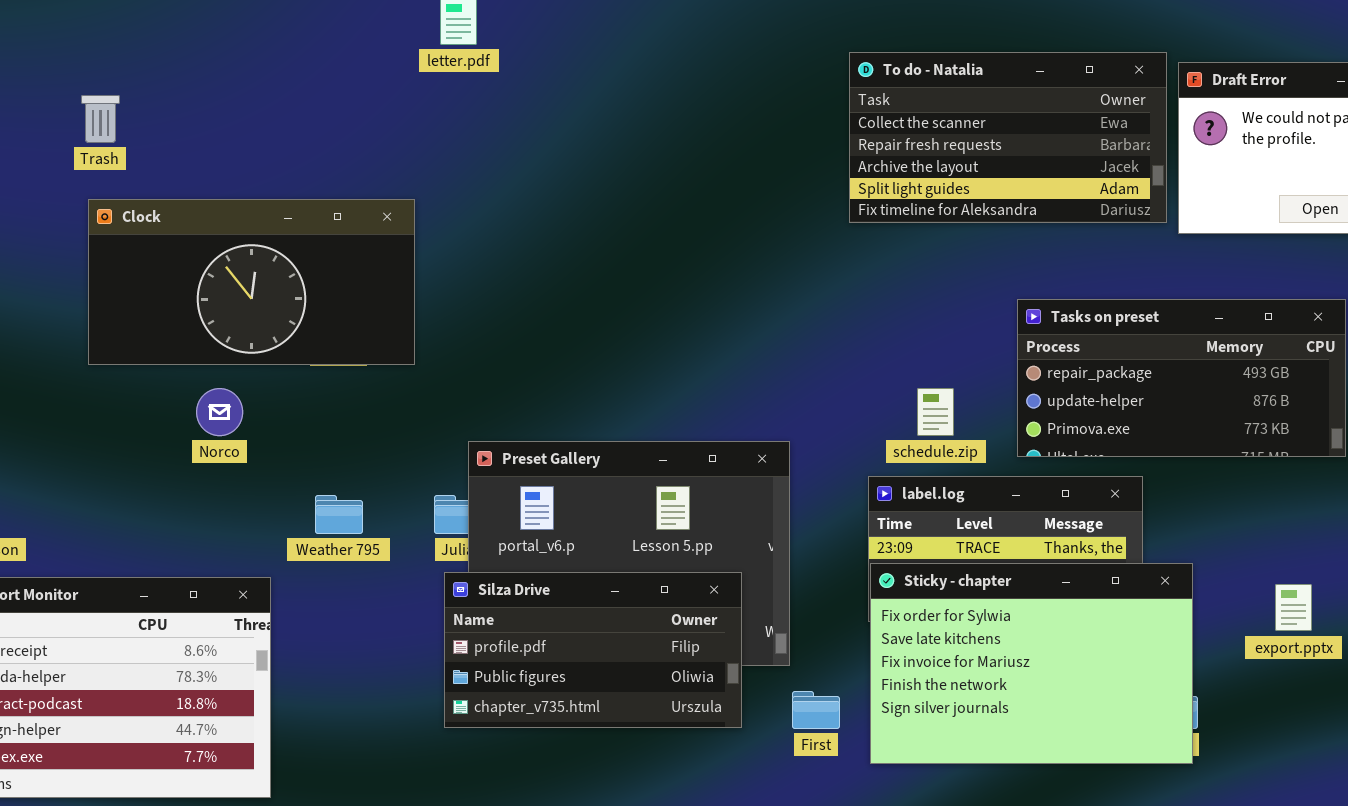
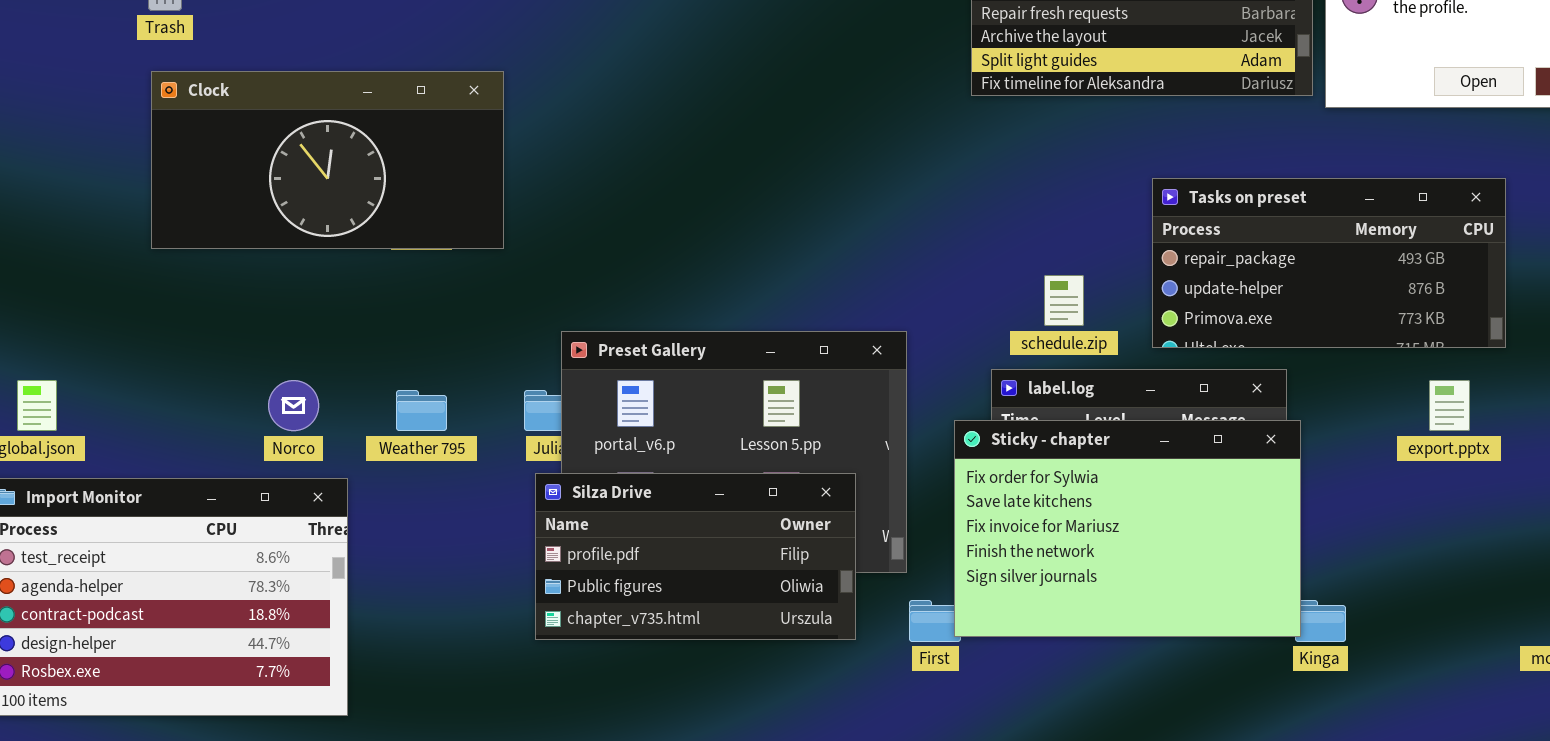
Norco: [196,388,243,436] -> [268,380,319,431], moved
Sticky - chapter: [870,563,1193,764] -> [954,420,1301,637], moved
export.pptx: [1275,584,1312,631] -> [1429,380,1470,431], moved

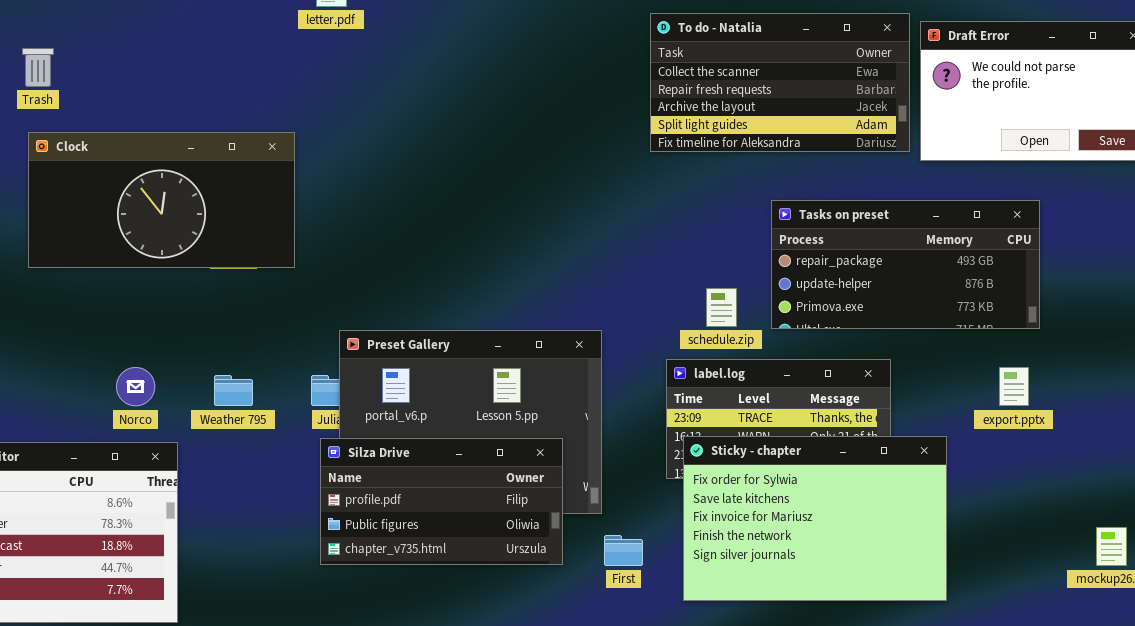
Tasks on preset: [1152,178,1506,348] -> [771,200,1040,329], moved
Sticky - chapter: [954,420,1301,637] -> [683,436,947,601], moved

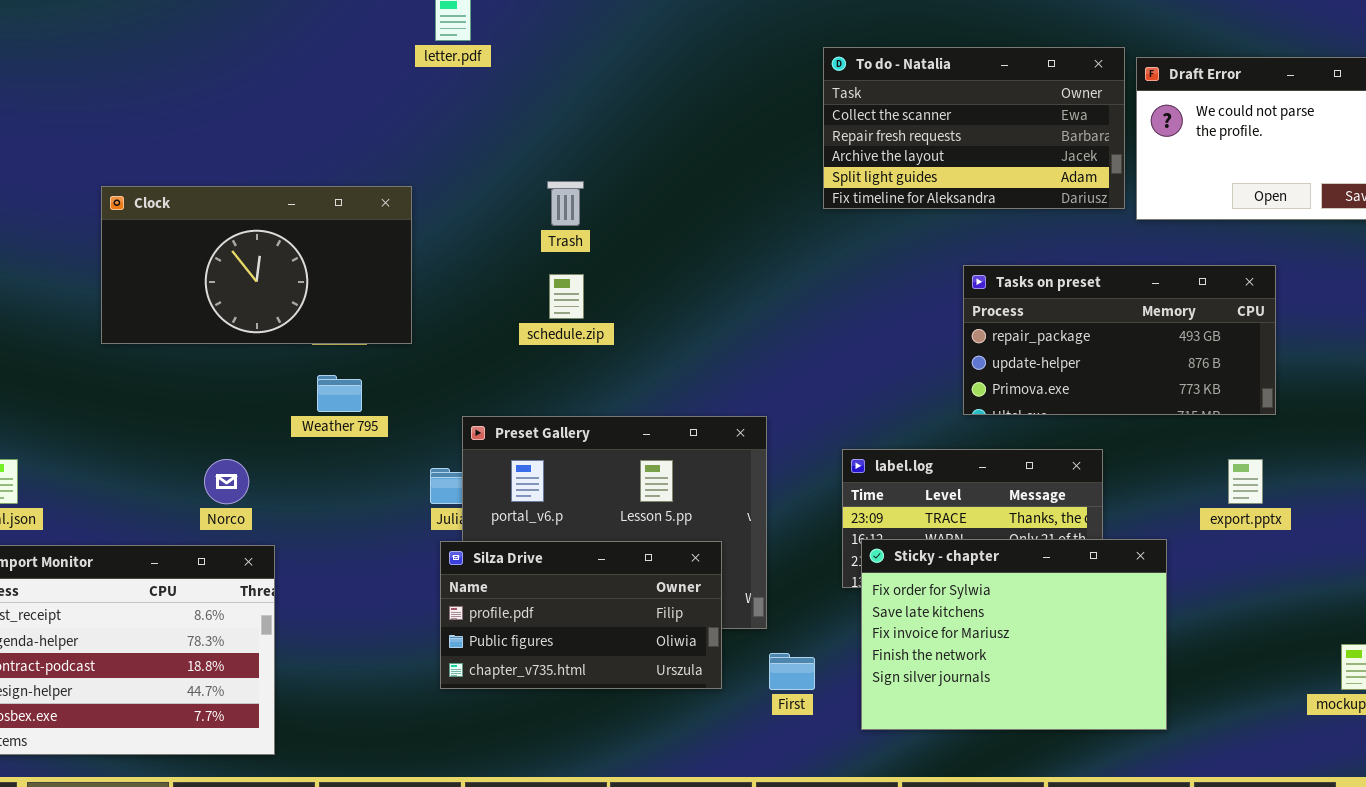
Trash: [22,48,54,87] -> [547,181,584,226], moved
schedule.zip: [706,288,737,327] -> [549,274,584,319], moved
Weather 795: [214,375,253,406] -> [317,375,362,412], moved

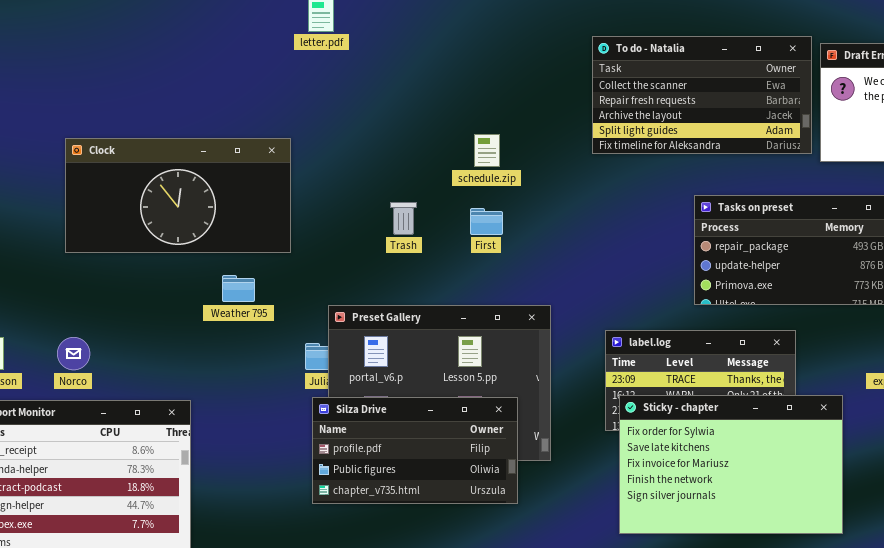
Trash: [547,181,584,226] -> [390,202,417,235], moved
schedule.zip: [549,274,584,319] -> [474,134,500,167], moved
Norco: [204,459,249,504] -> [57,337,90,370], moved
First: [769,653,815,690] -> [470,208,503,235], moved

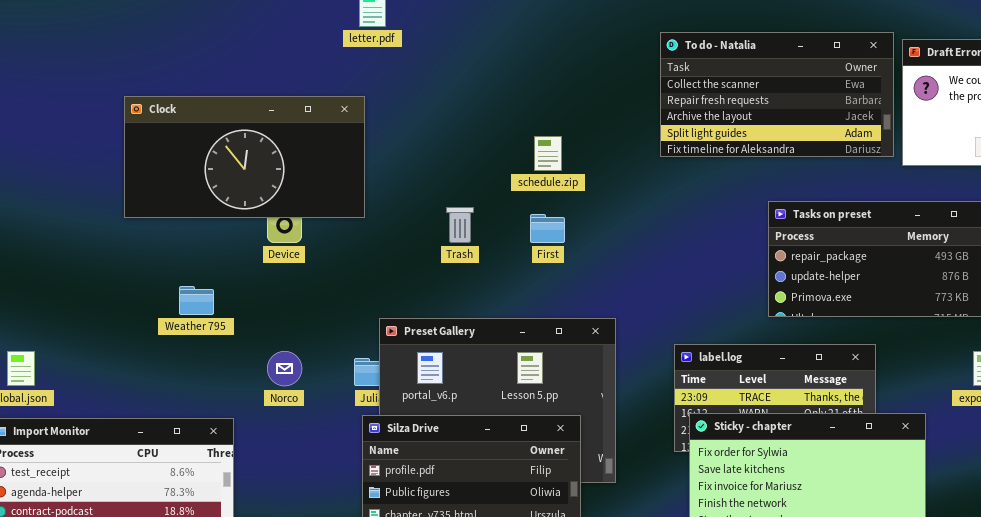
Clock: [65,138,291,253] -> [124,96,365,218], moved
Weather 795: [222,275,255,302] -> [179,286,214,315], moved
Norco: [57,337,90,370] -> [267,351,302,386], moved

